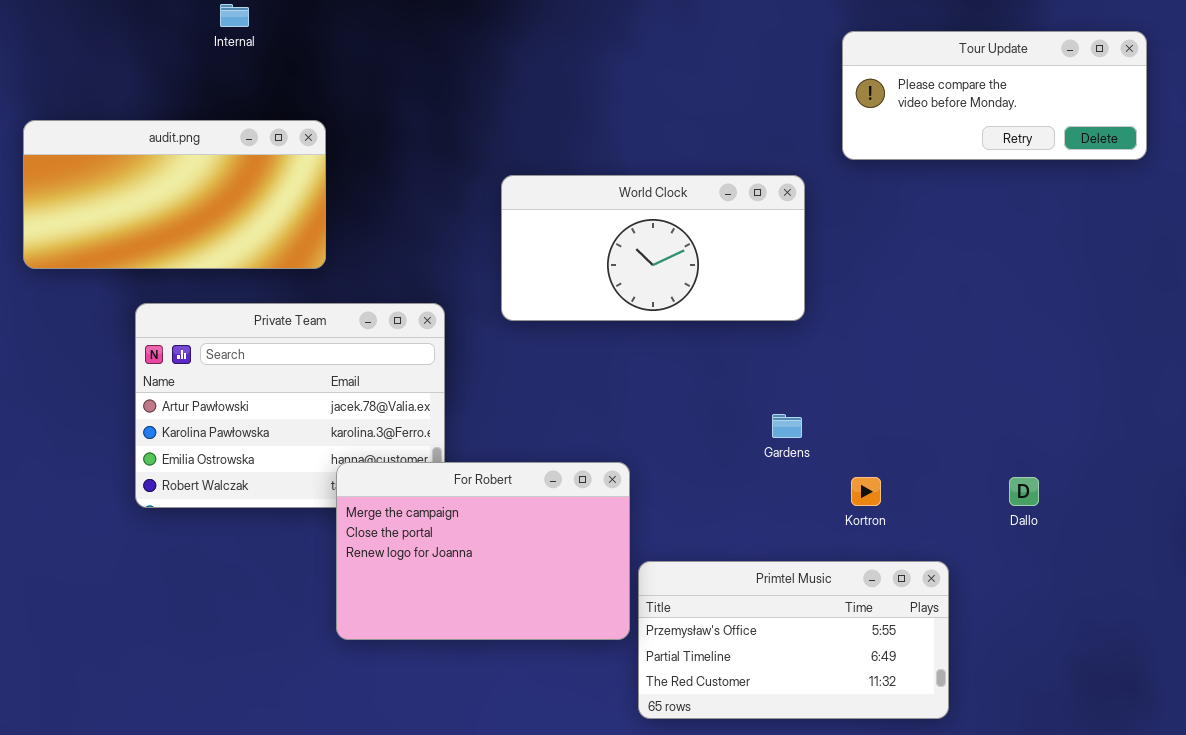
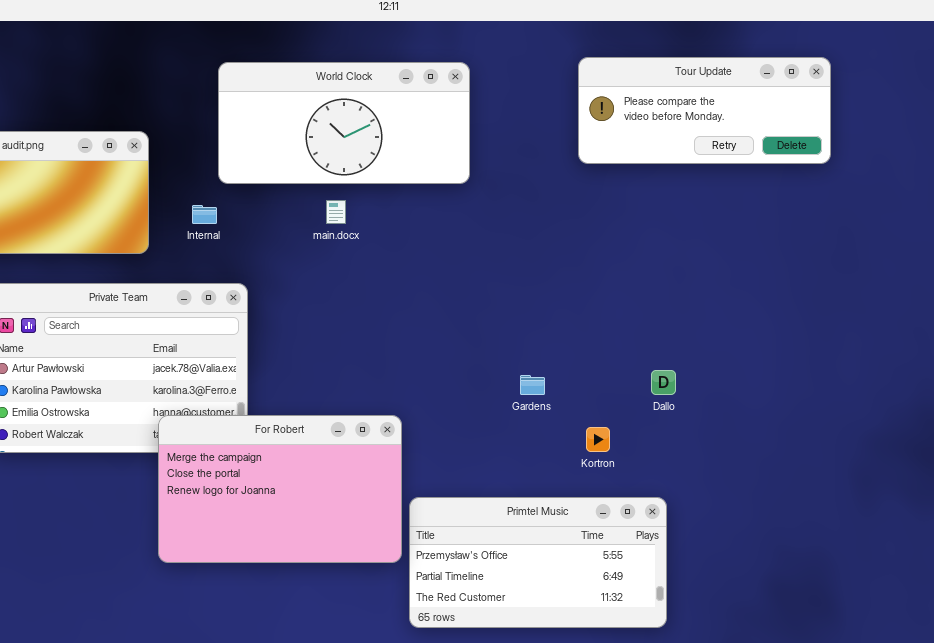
Internal: [220,4,249,27] -> [192,205,217,224], moved
World Clock: [501,175,805,321] -> [218,62,470,184], moved
Dallo: [1009,477,1039,506] -> [651,370,676,395], moved

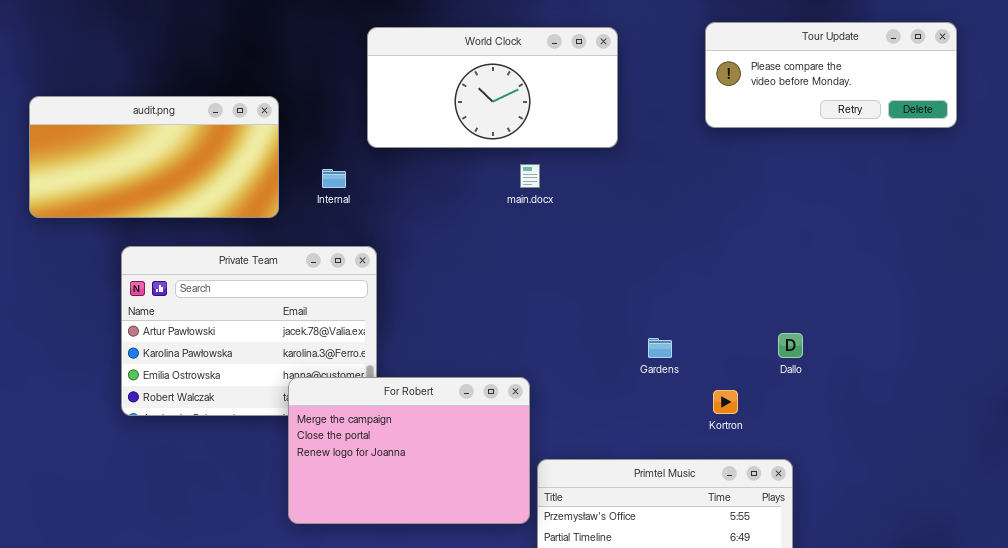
World Clock: [218,62,470,184] -> [367,27,618,148], moved
main.docx: [326,200,346,224] -> [520,164,540,188], moved

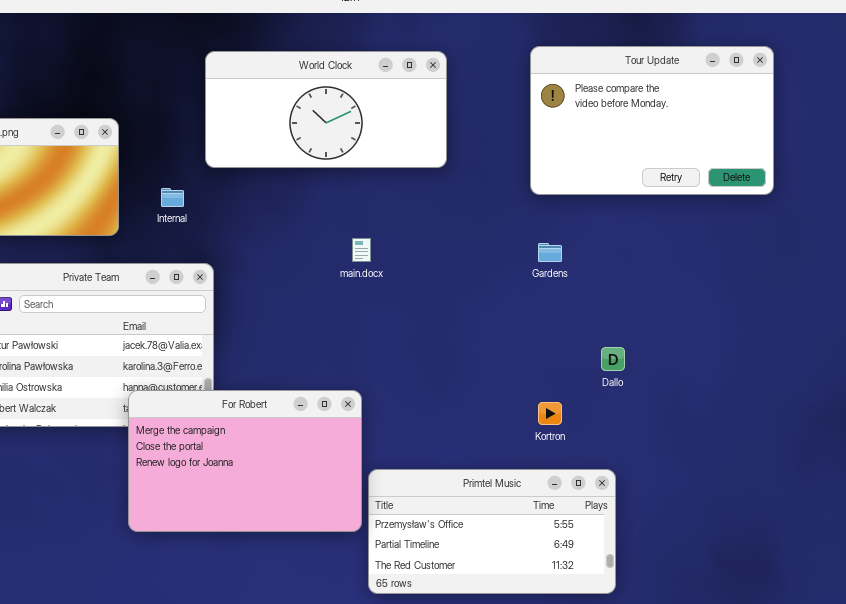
Tour Update: [705,22,957,128] -> [530,46,774,195], resized
main.docx: [520,164,540,188] -> [352,238,371,262], moved
Gardens: [648,338,672,358] -> [538,243,562,262], moved

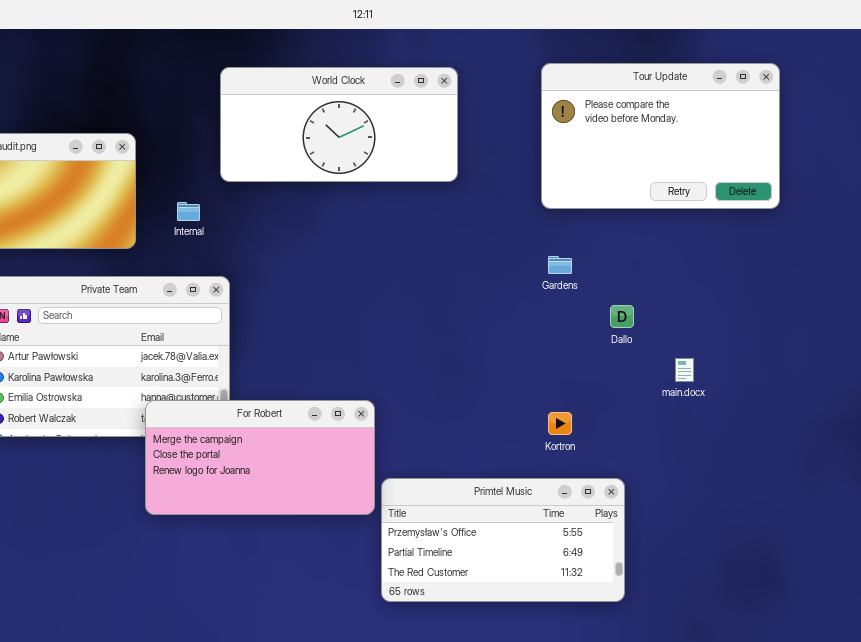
main.docx: [352,238,371,262] -> [675,358,694,382], moved
Dallo: [601,347,625,371] -> [610,305,634,328], moved
For Robert: [128,390,362,532] -> [145,400,375,515], resized

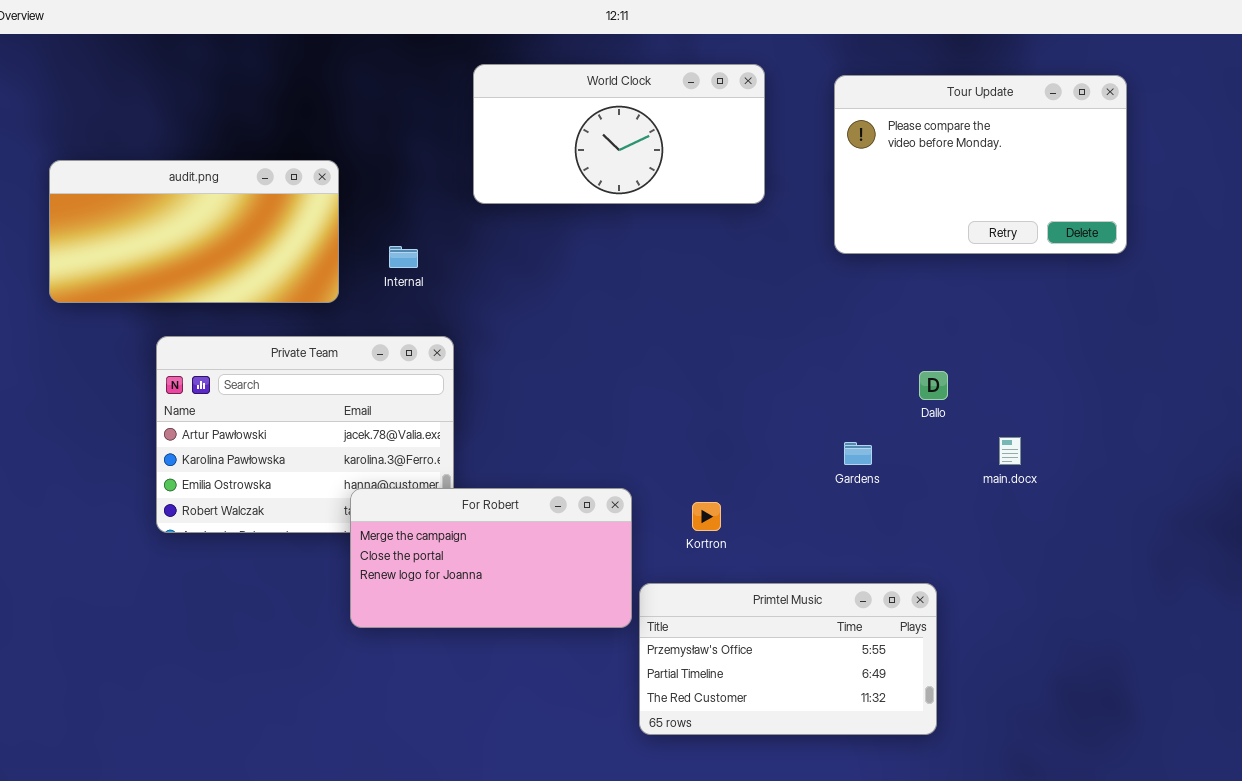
World Clock: [220,67,458,182] -> [473,64,765,204], moved
Gardens: [548,256,572,274] -> [844,442,872,465], moved
Kortron: [548,412,572,435] -> [692,502,721,531], moved

